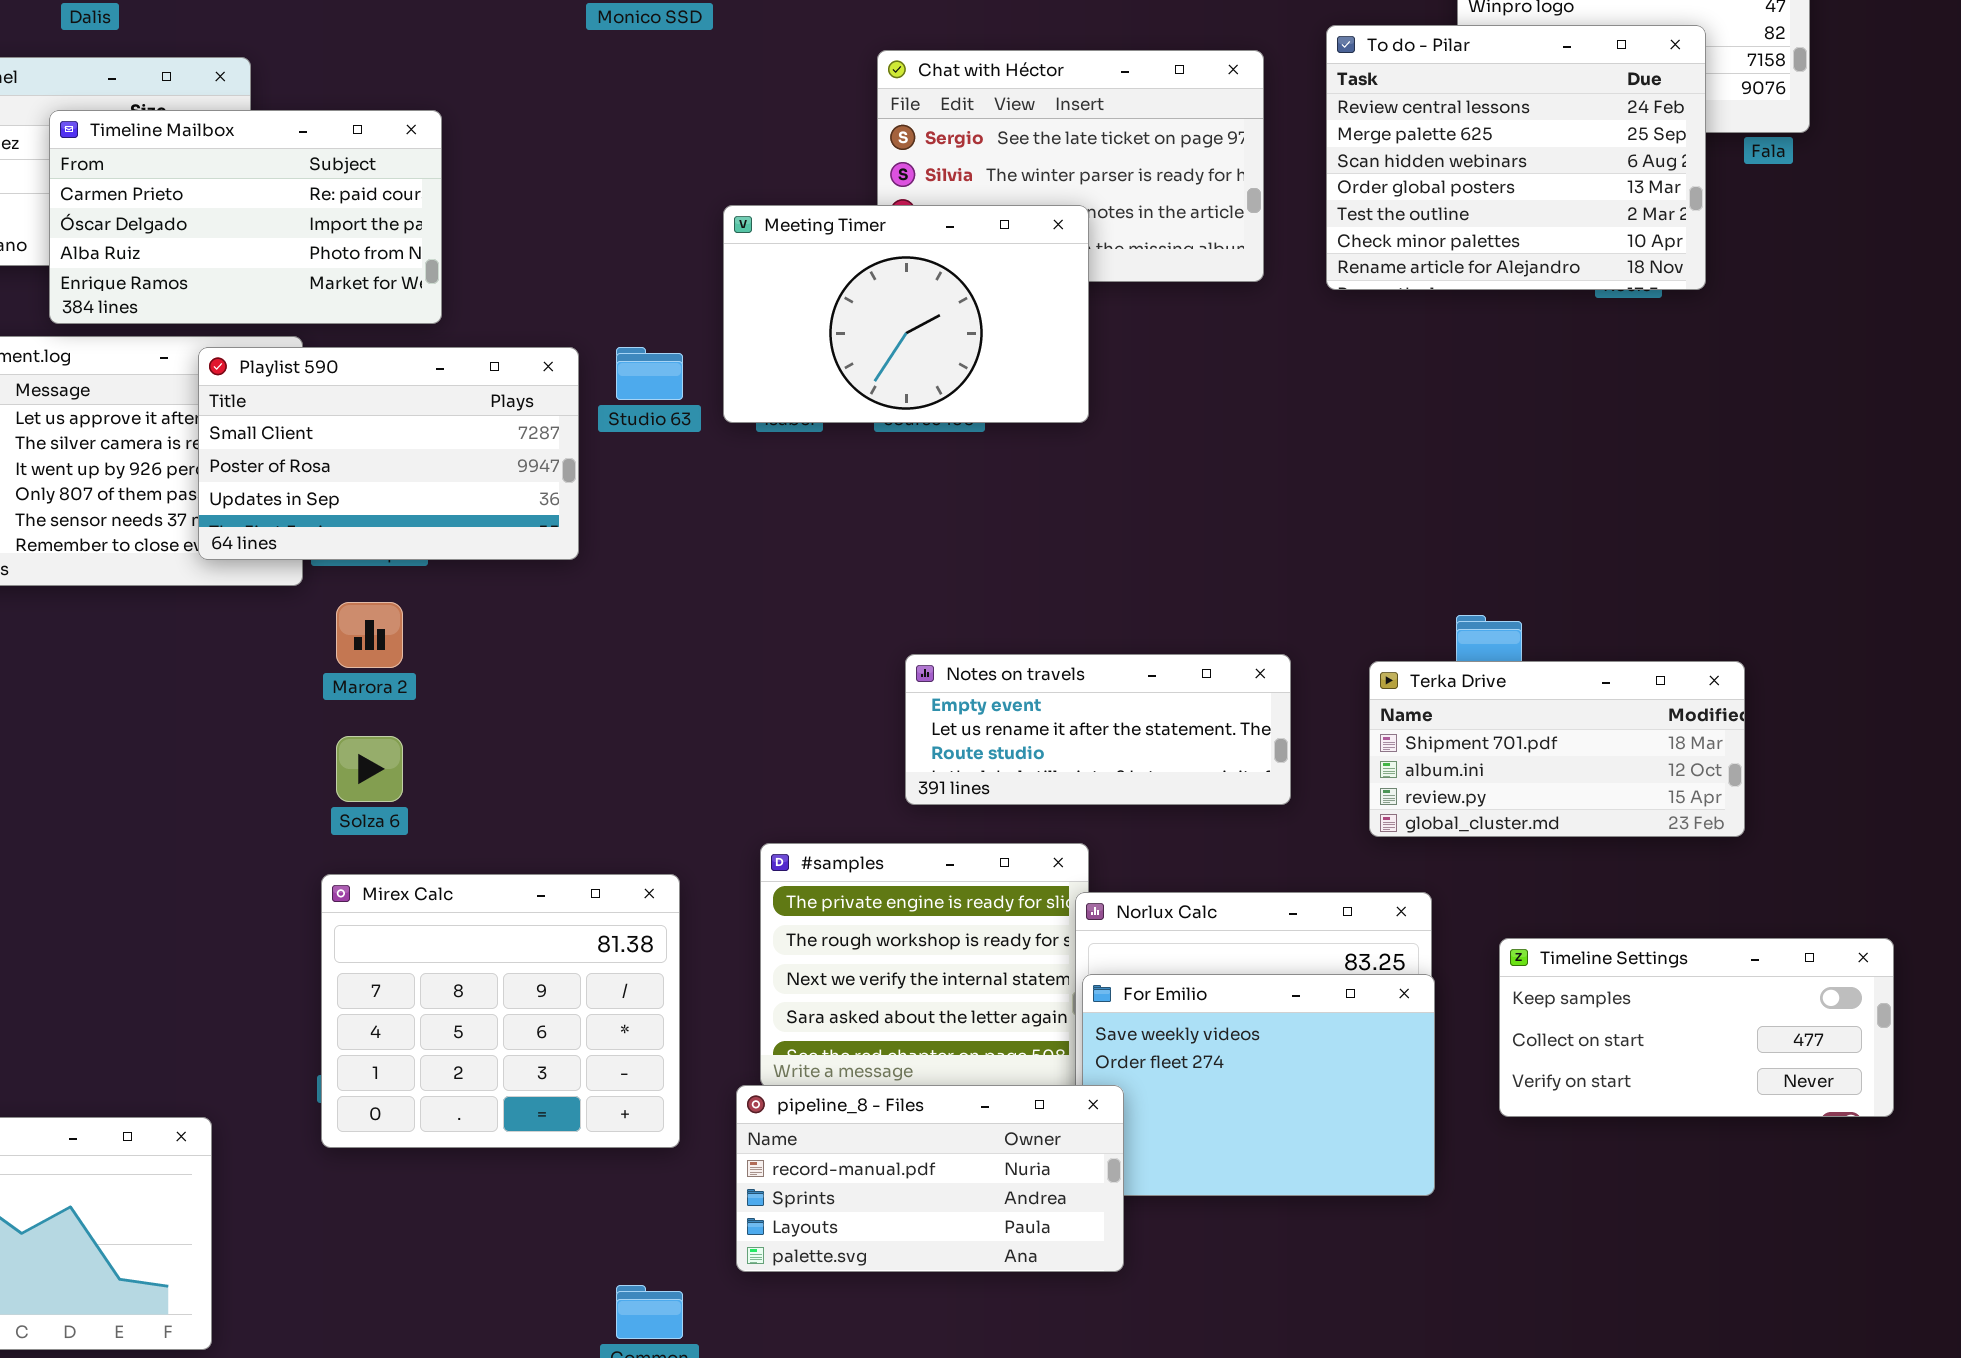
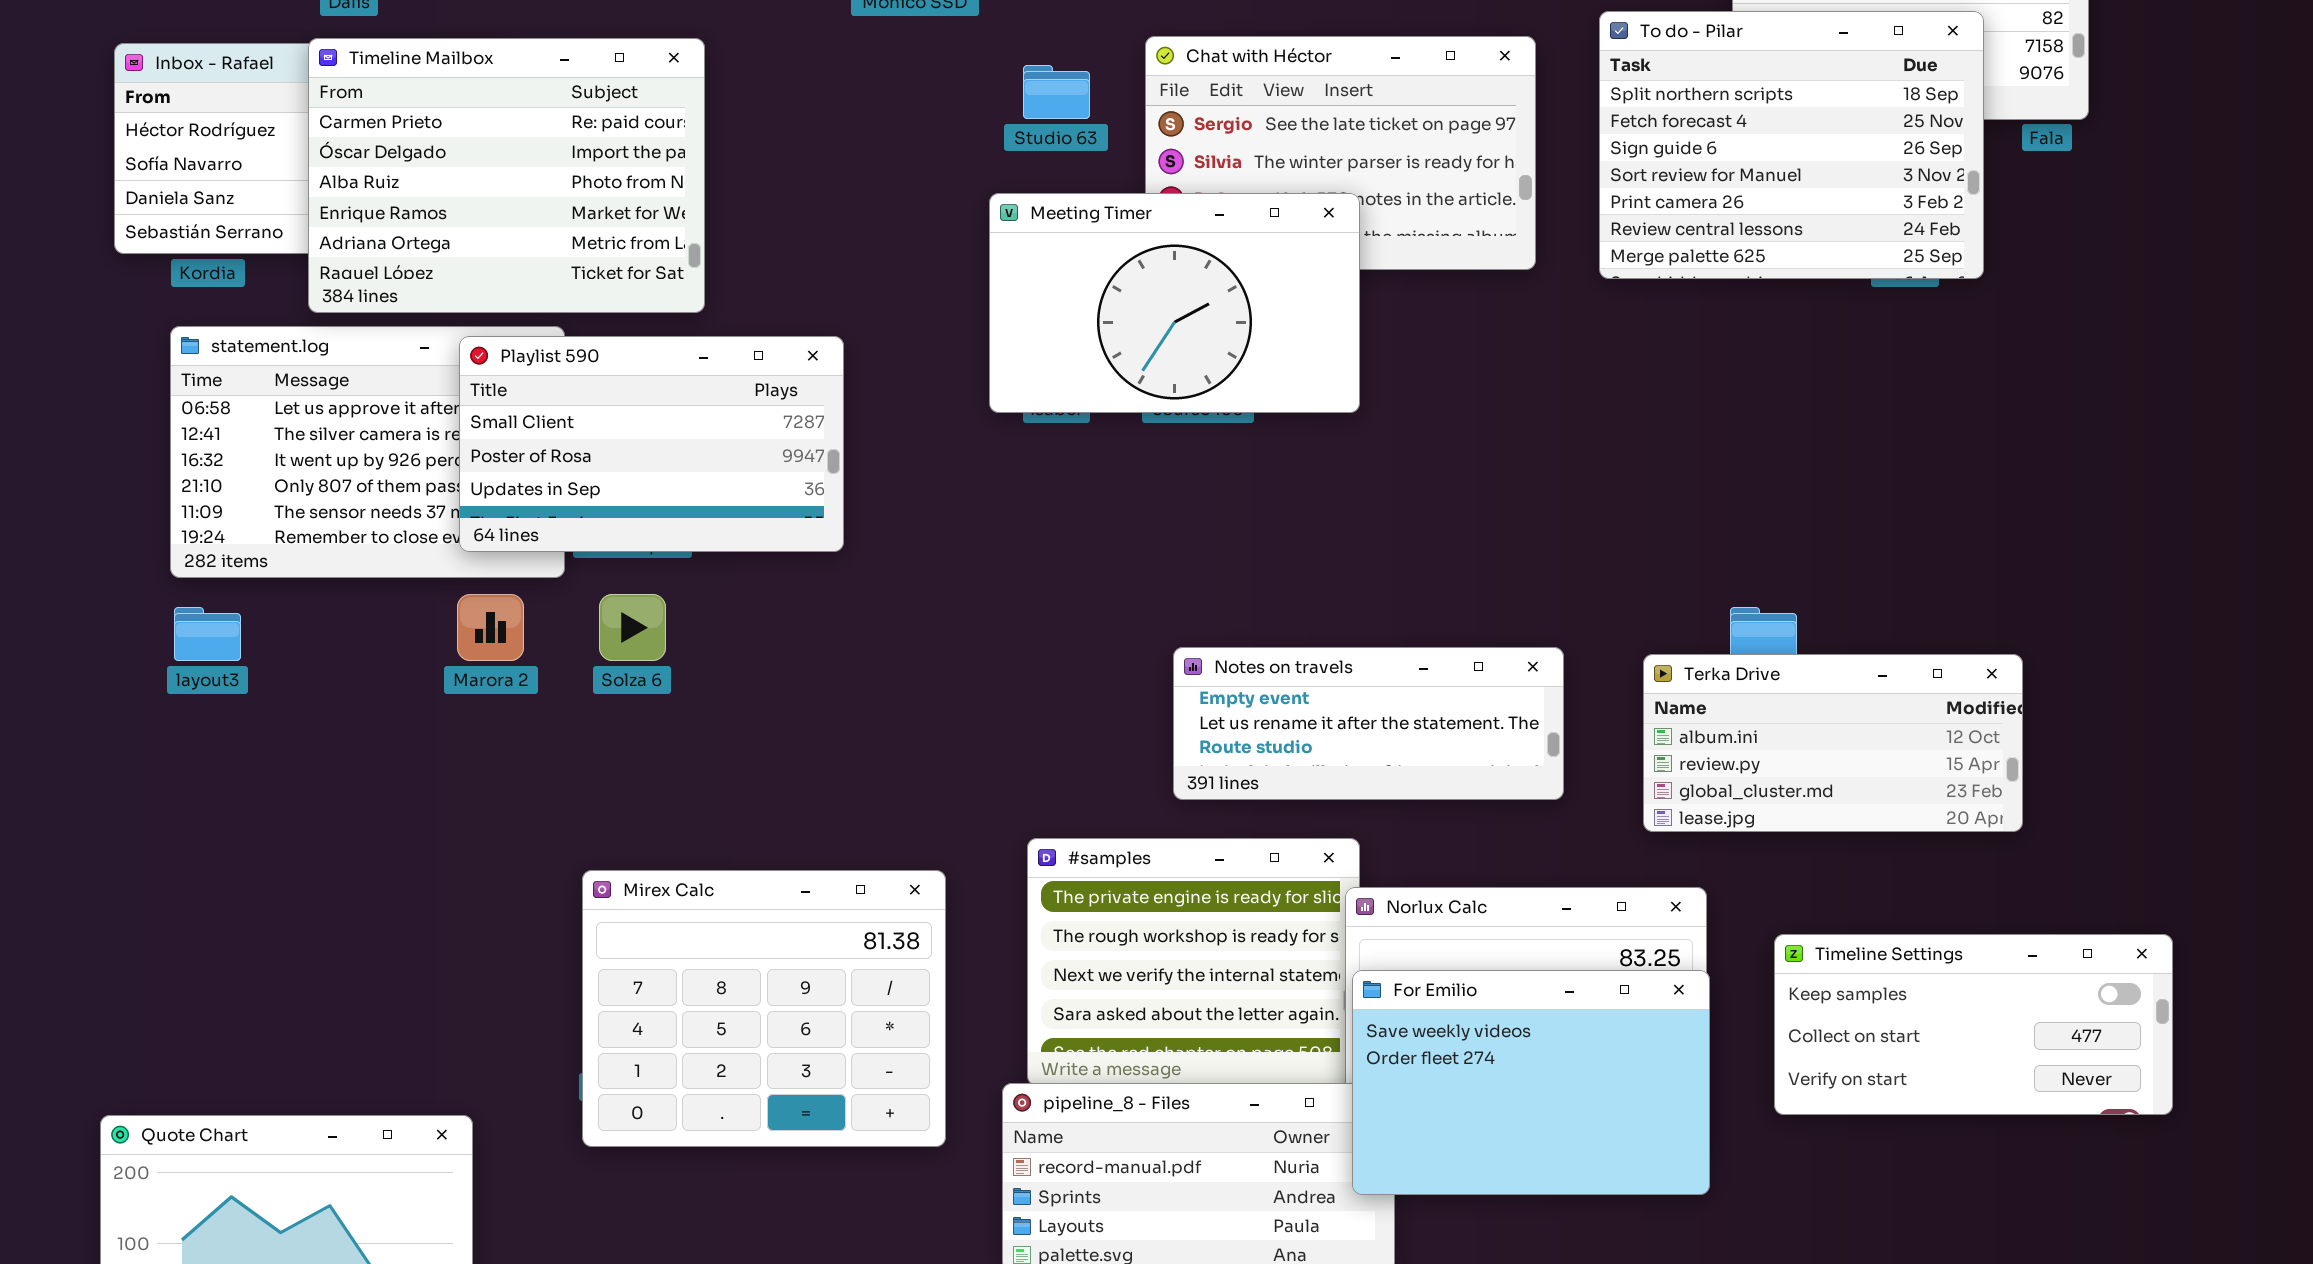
To do - Pilar: [1326,25,1706,290] -> [1599,11,1984,279], scrolled up 5 rows
Timeline Mailbox: [49,110,442,324] -> [308,38,705,313], resized
Studio 63: [616,347,683,400] -> [1023,65,1090,119], moved
Marora 2: [336,602,403,668] -> [457,594,524,661], moved
Terka Drive: [1369,661,1745,837] -> [1643,654,2023,832], scrolled down 1 row
Solza 6: [336,736,403,802] -> [599,594,666,661], moved
For Emilio: [1082,974,1435,1196] -> [1352,970,1710,1195], raised

